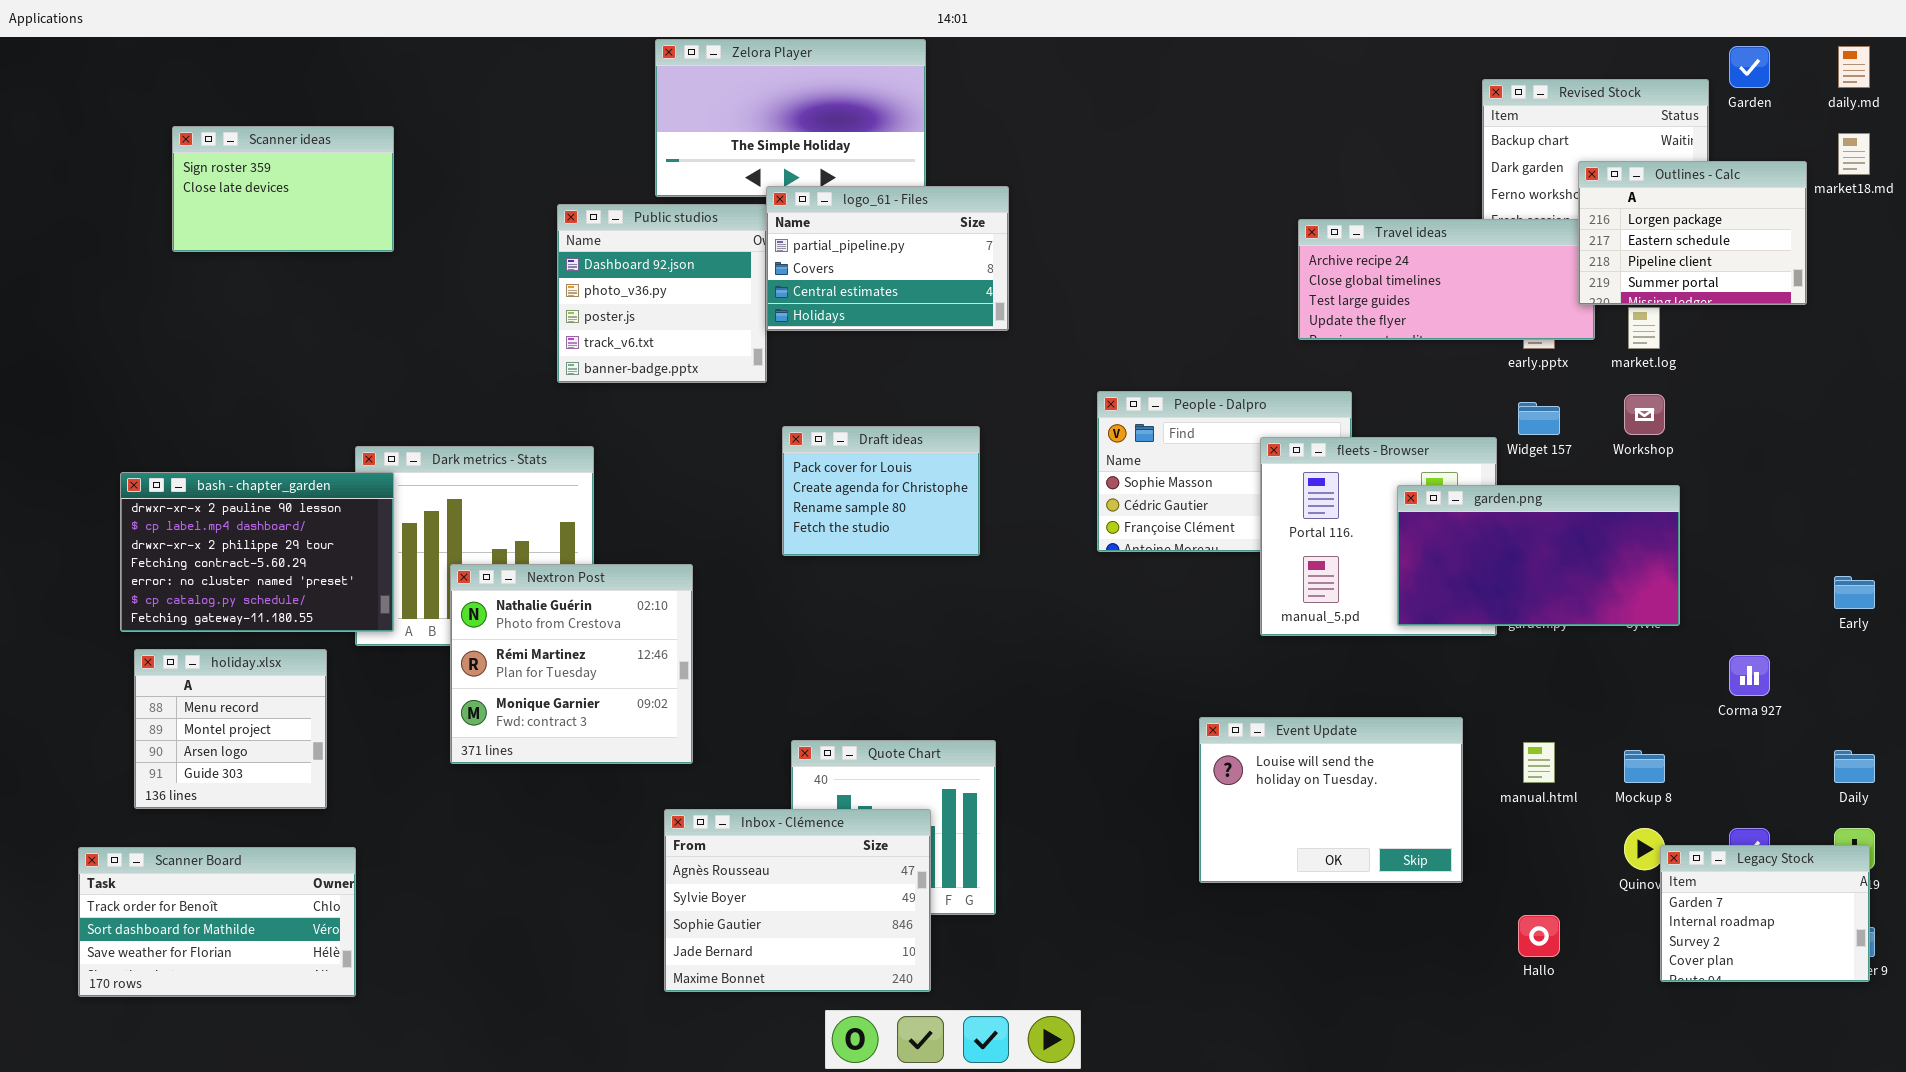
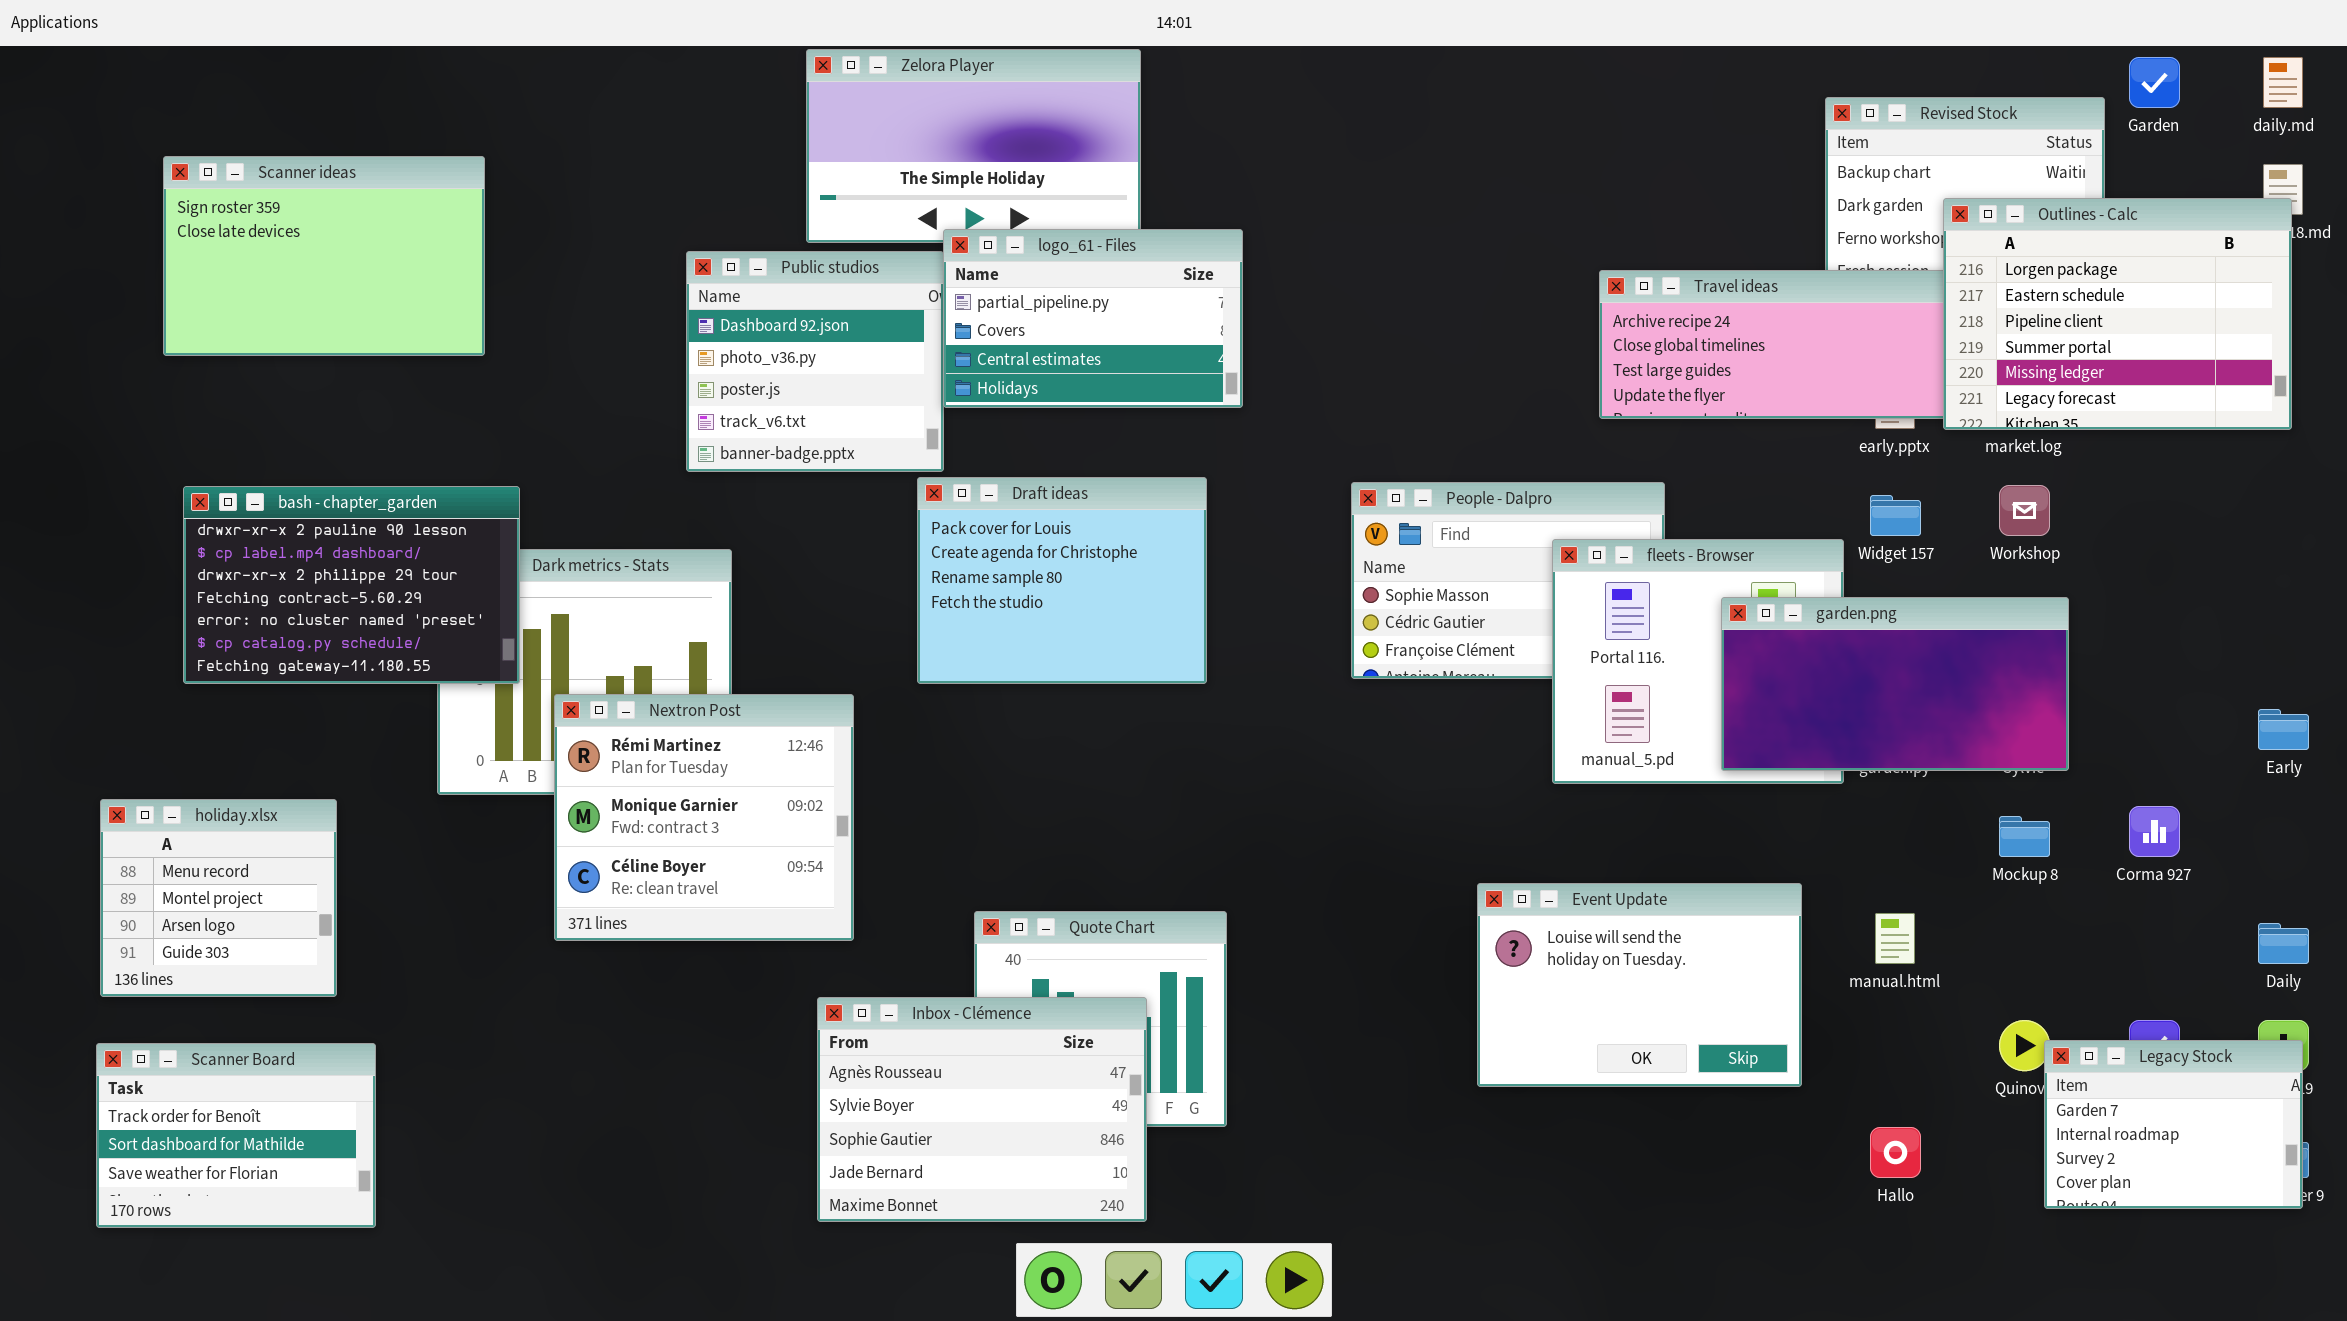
Scanner ideas: [172,126,394,252] -> [163,156,485,356], resized
Outlines - Calc: [1578,161,1807,305] -> [1943,198,2292,430], resized
Draft ideas: [782,426,980,556] -> [917,477,1207,684], resized
bash - chapter_garden: [120,472,394,632] -> [183,486,520,684], moved
Nextron Post: [450,564,693,764] -> [554,694,854,941], scrolled down 1 row
holiday.xlsx: [134,649,327,809] -> [100,799,337,997], moved
Mockup 8: [1624,750,1665,783] -> [1999,816,2050,857], moved
Scanner Board: [78,847,356,997] -> [96,1043,376,1228], resized

